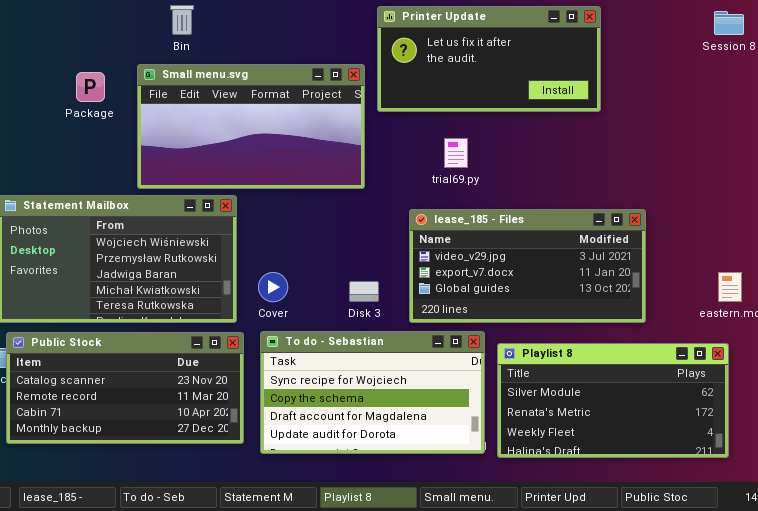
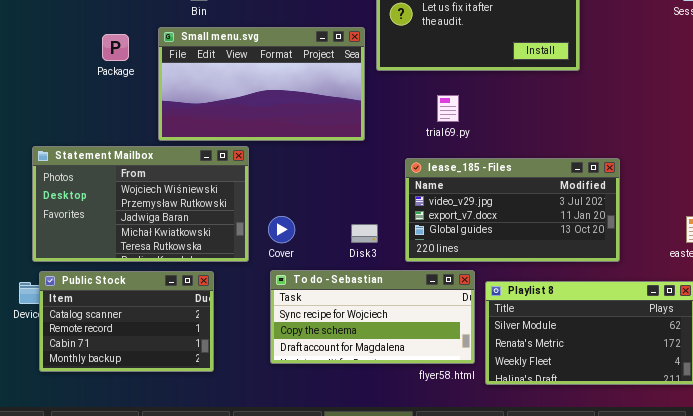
To do - Sebastian: [260,331,485,454] -> [270,270,475,364], resized
Public Stock: [6,332,244,444] -> [39,271,214,372], resized

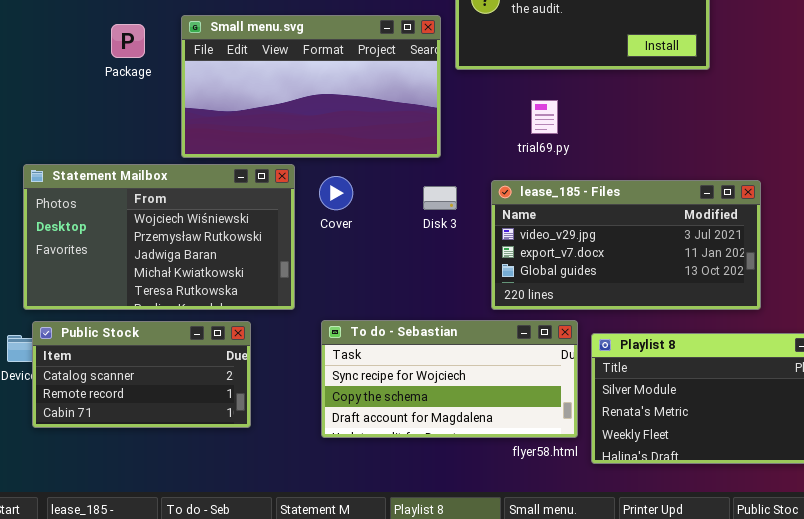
Cover: [268,216,295,243] -> [319,176,353,210], moved
Disk 3: [351,224,378,243] -> [423,186,457,210], moved
Public Stock: [39,271,214,372] -> [32,321,251,428], resized

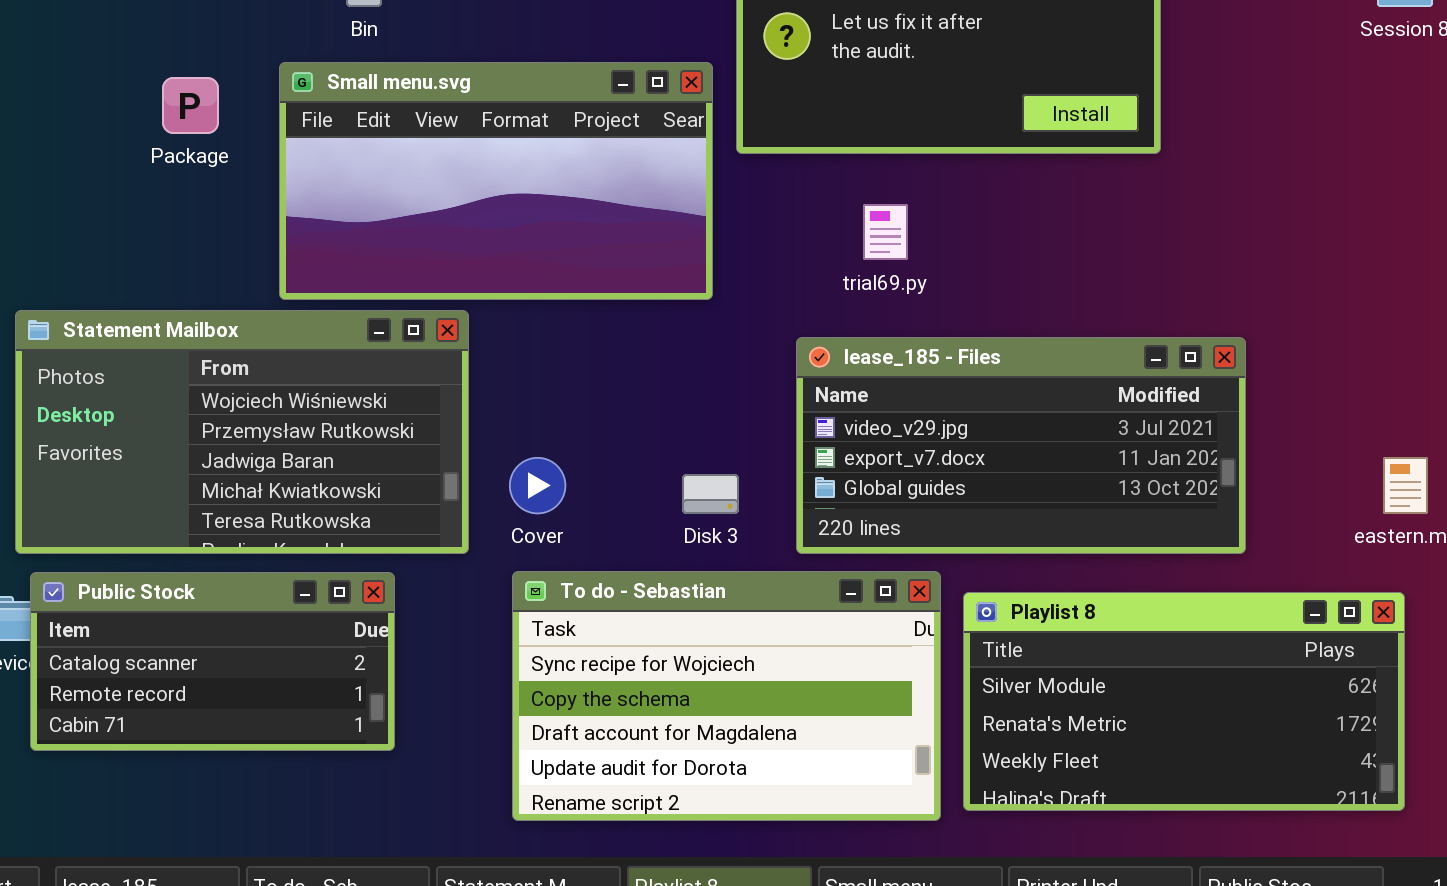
Cover: [319,176,353,210] -> [509,457,566,514], moved
Disk 3: [423,186,457,210] -> [682,474,739,514], moved
To do - Sebastian: [321,320,578,438] -> [512,571,941,821], resized

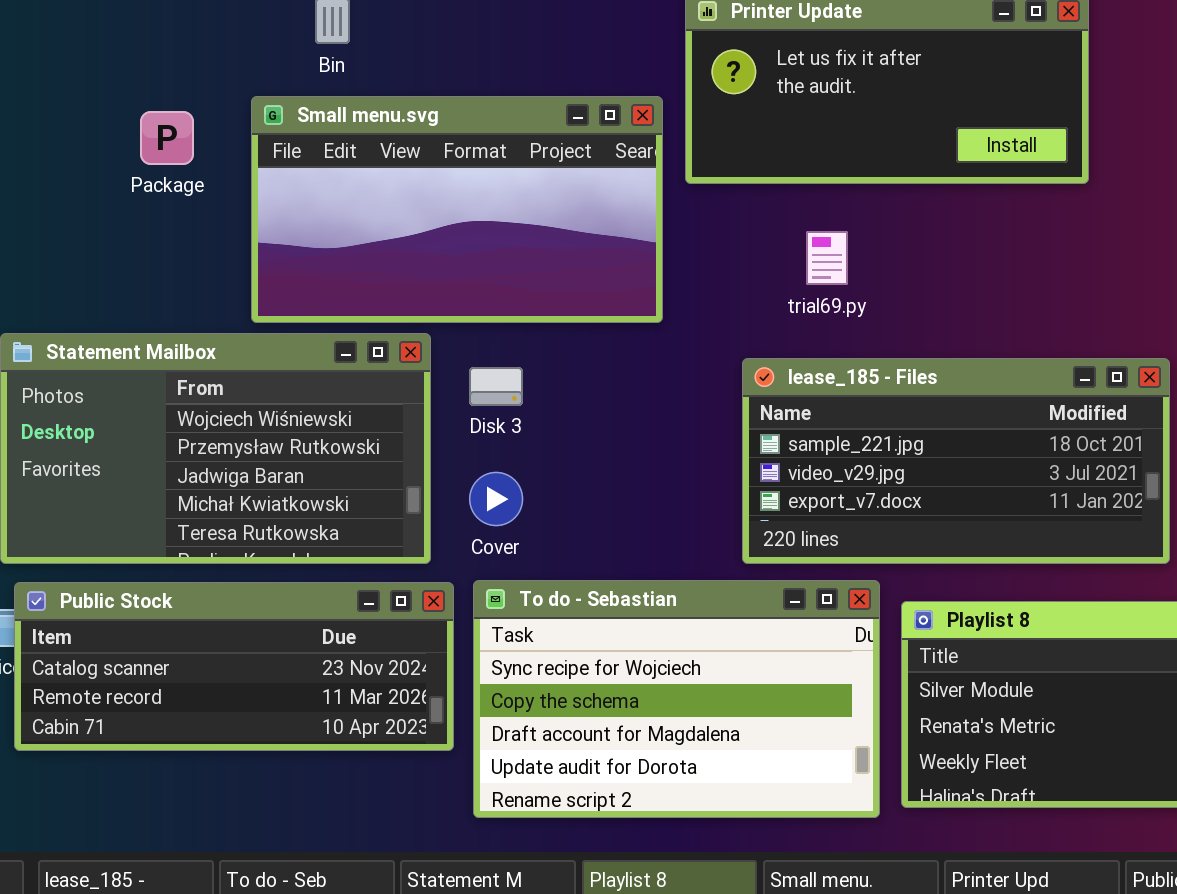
lease_185 - Files: [796,337,1246,554] -> [742,358,1170,564], scrolled up 1 row
Disk 3: [682,474,739,514] -> [469,367,523,406], moved
Public Stock: [30,572,395,751] -> [14,582,454,751], resized

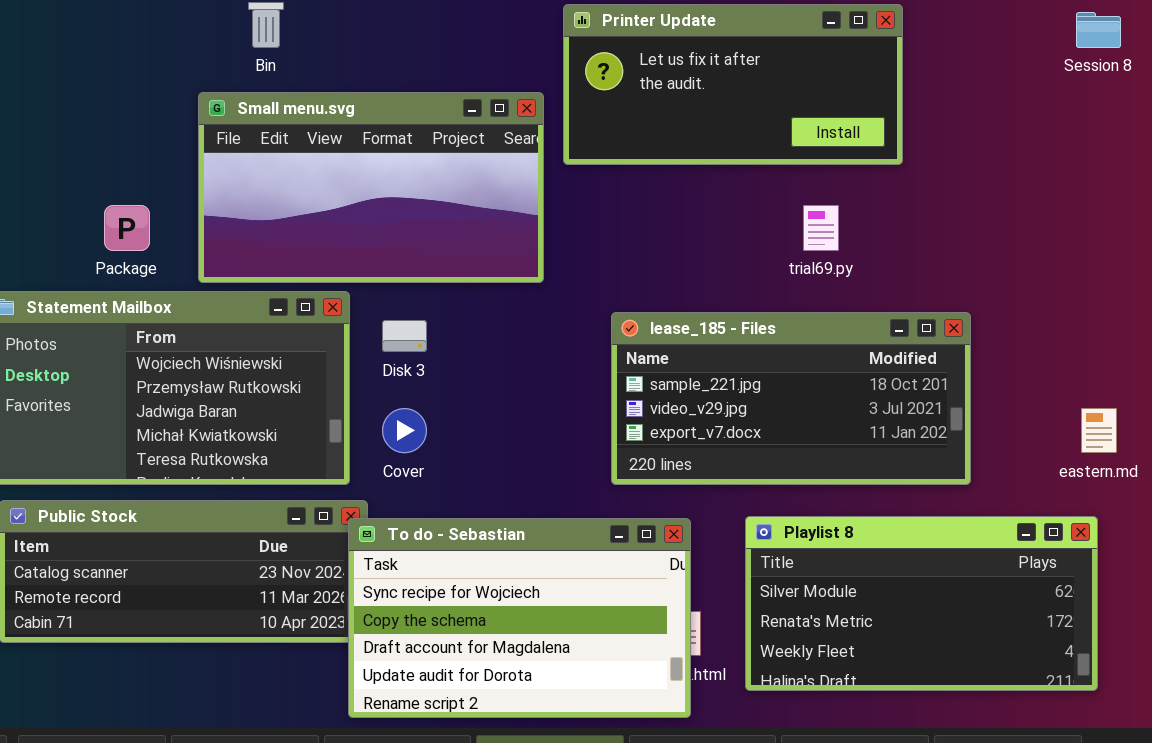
Package: [140,111,194,165] -> [104,205,150,251], moved
trial69.py: [806,231,848,285] -> [803,205,839,251], moved
To do - Sebastian: [473,580,880,818] -> [348,518,691,718], moved

